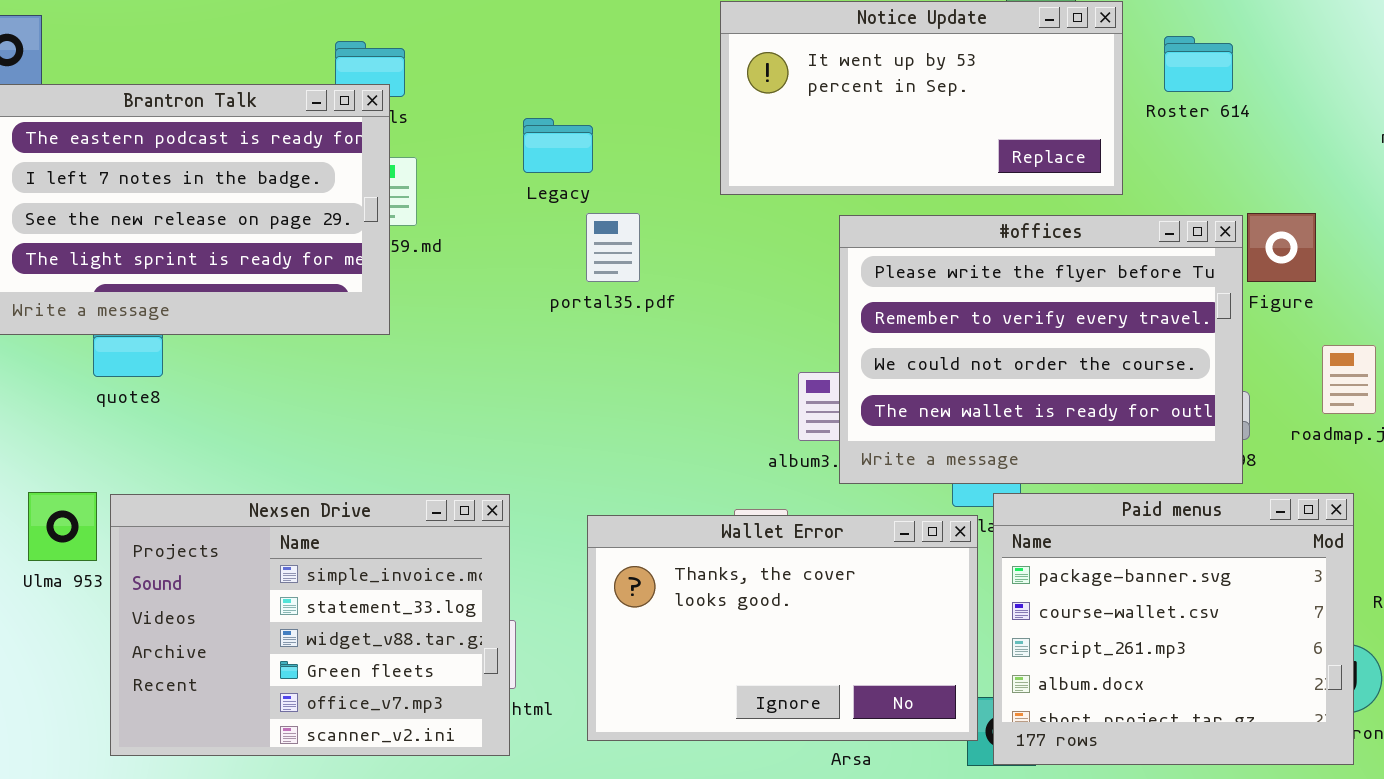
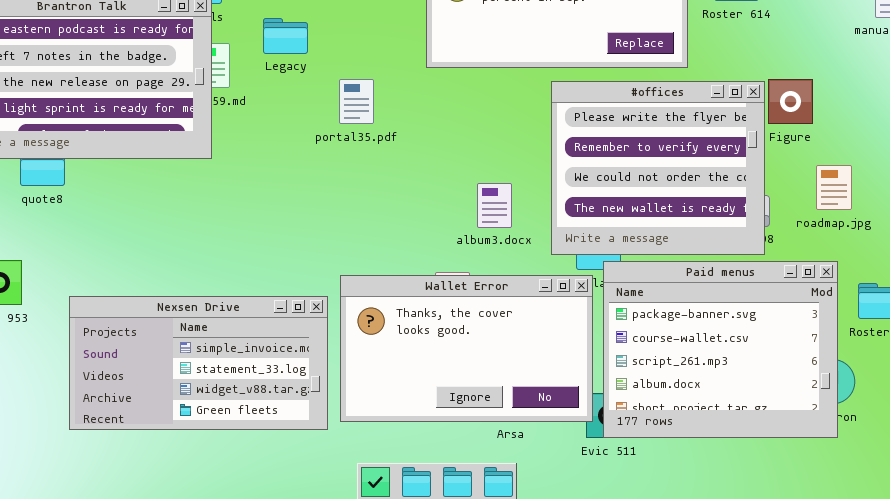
Legacy: [523,118,593,173] -> [263,18,308,54], moved
#offices: [839,215,1243,484] -> [551,81,765,255], resized
Nexsen Drive: [110,494,510,756] -> [69,296,328,430], moved, resized

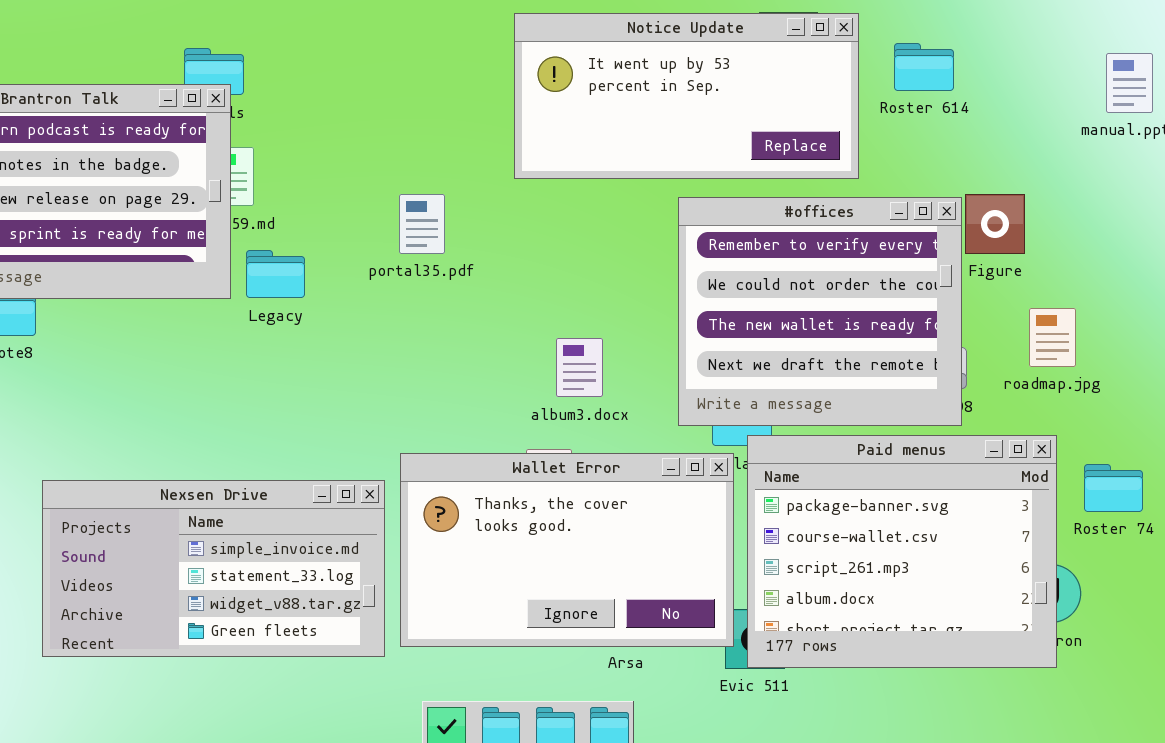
Legacy: [263,18,308,54] -> [246,250,305,298], moved
#offices: [551,81,765,255] -> [678,197,962,426], scrolled down 1 row
album3.docx: [477,183,512,228] -> [556,338,603,397], moved

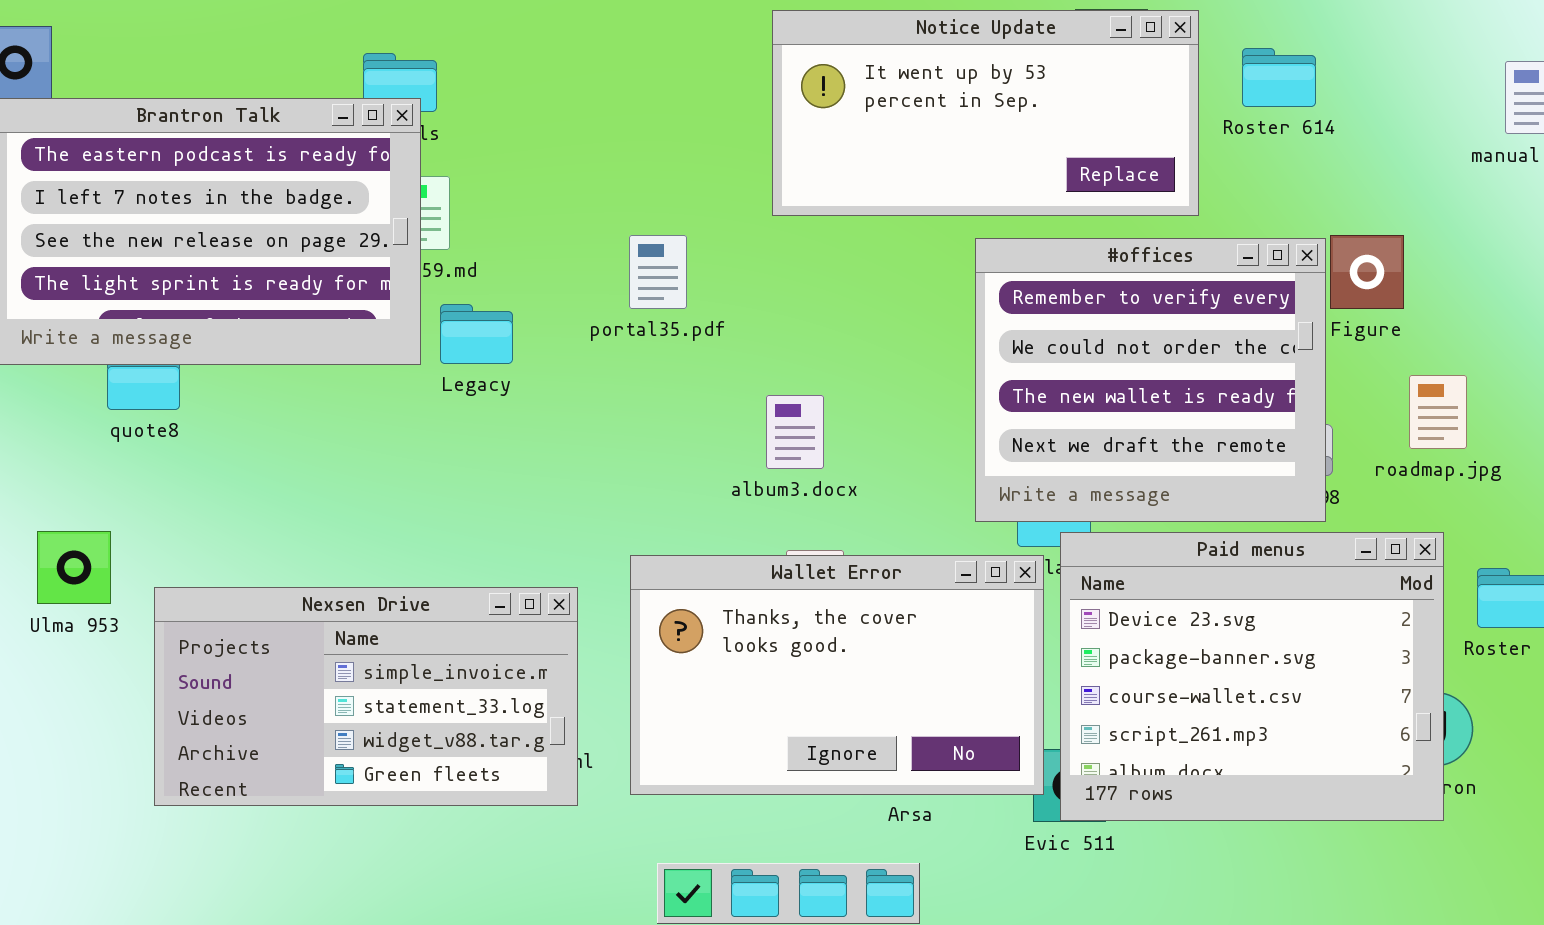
album3.docx: [556,338,603,397] -> [766,395,824,469], moved
Paid menus: [747,435,1057,668] -> [1060,532,1444,821], scrolled up 1 row
Nexsen Drive: [42,480,385,657] -> [154,587,578,806], moved

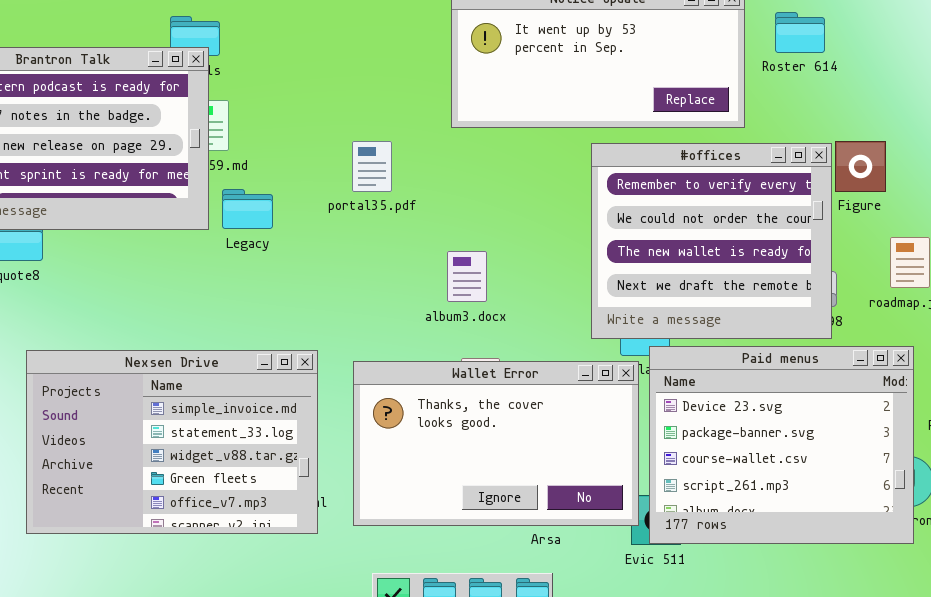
Nexsen Drive: [154,587,578,806] -> [26,350,318,534], resized

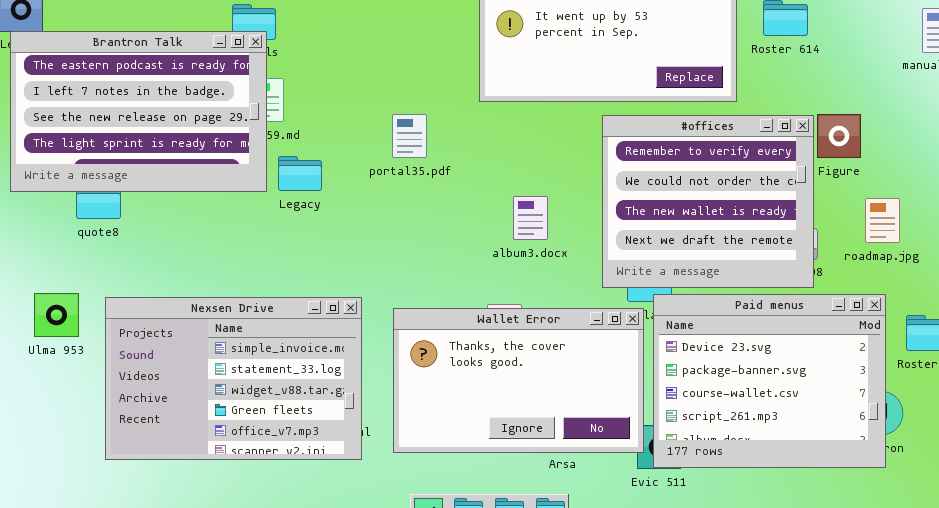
album3.docx: [447,251,487,302] -> [513,196,548,240], moved

